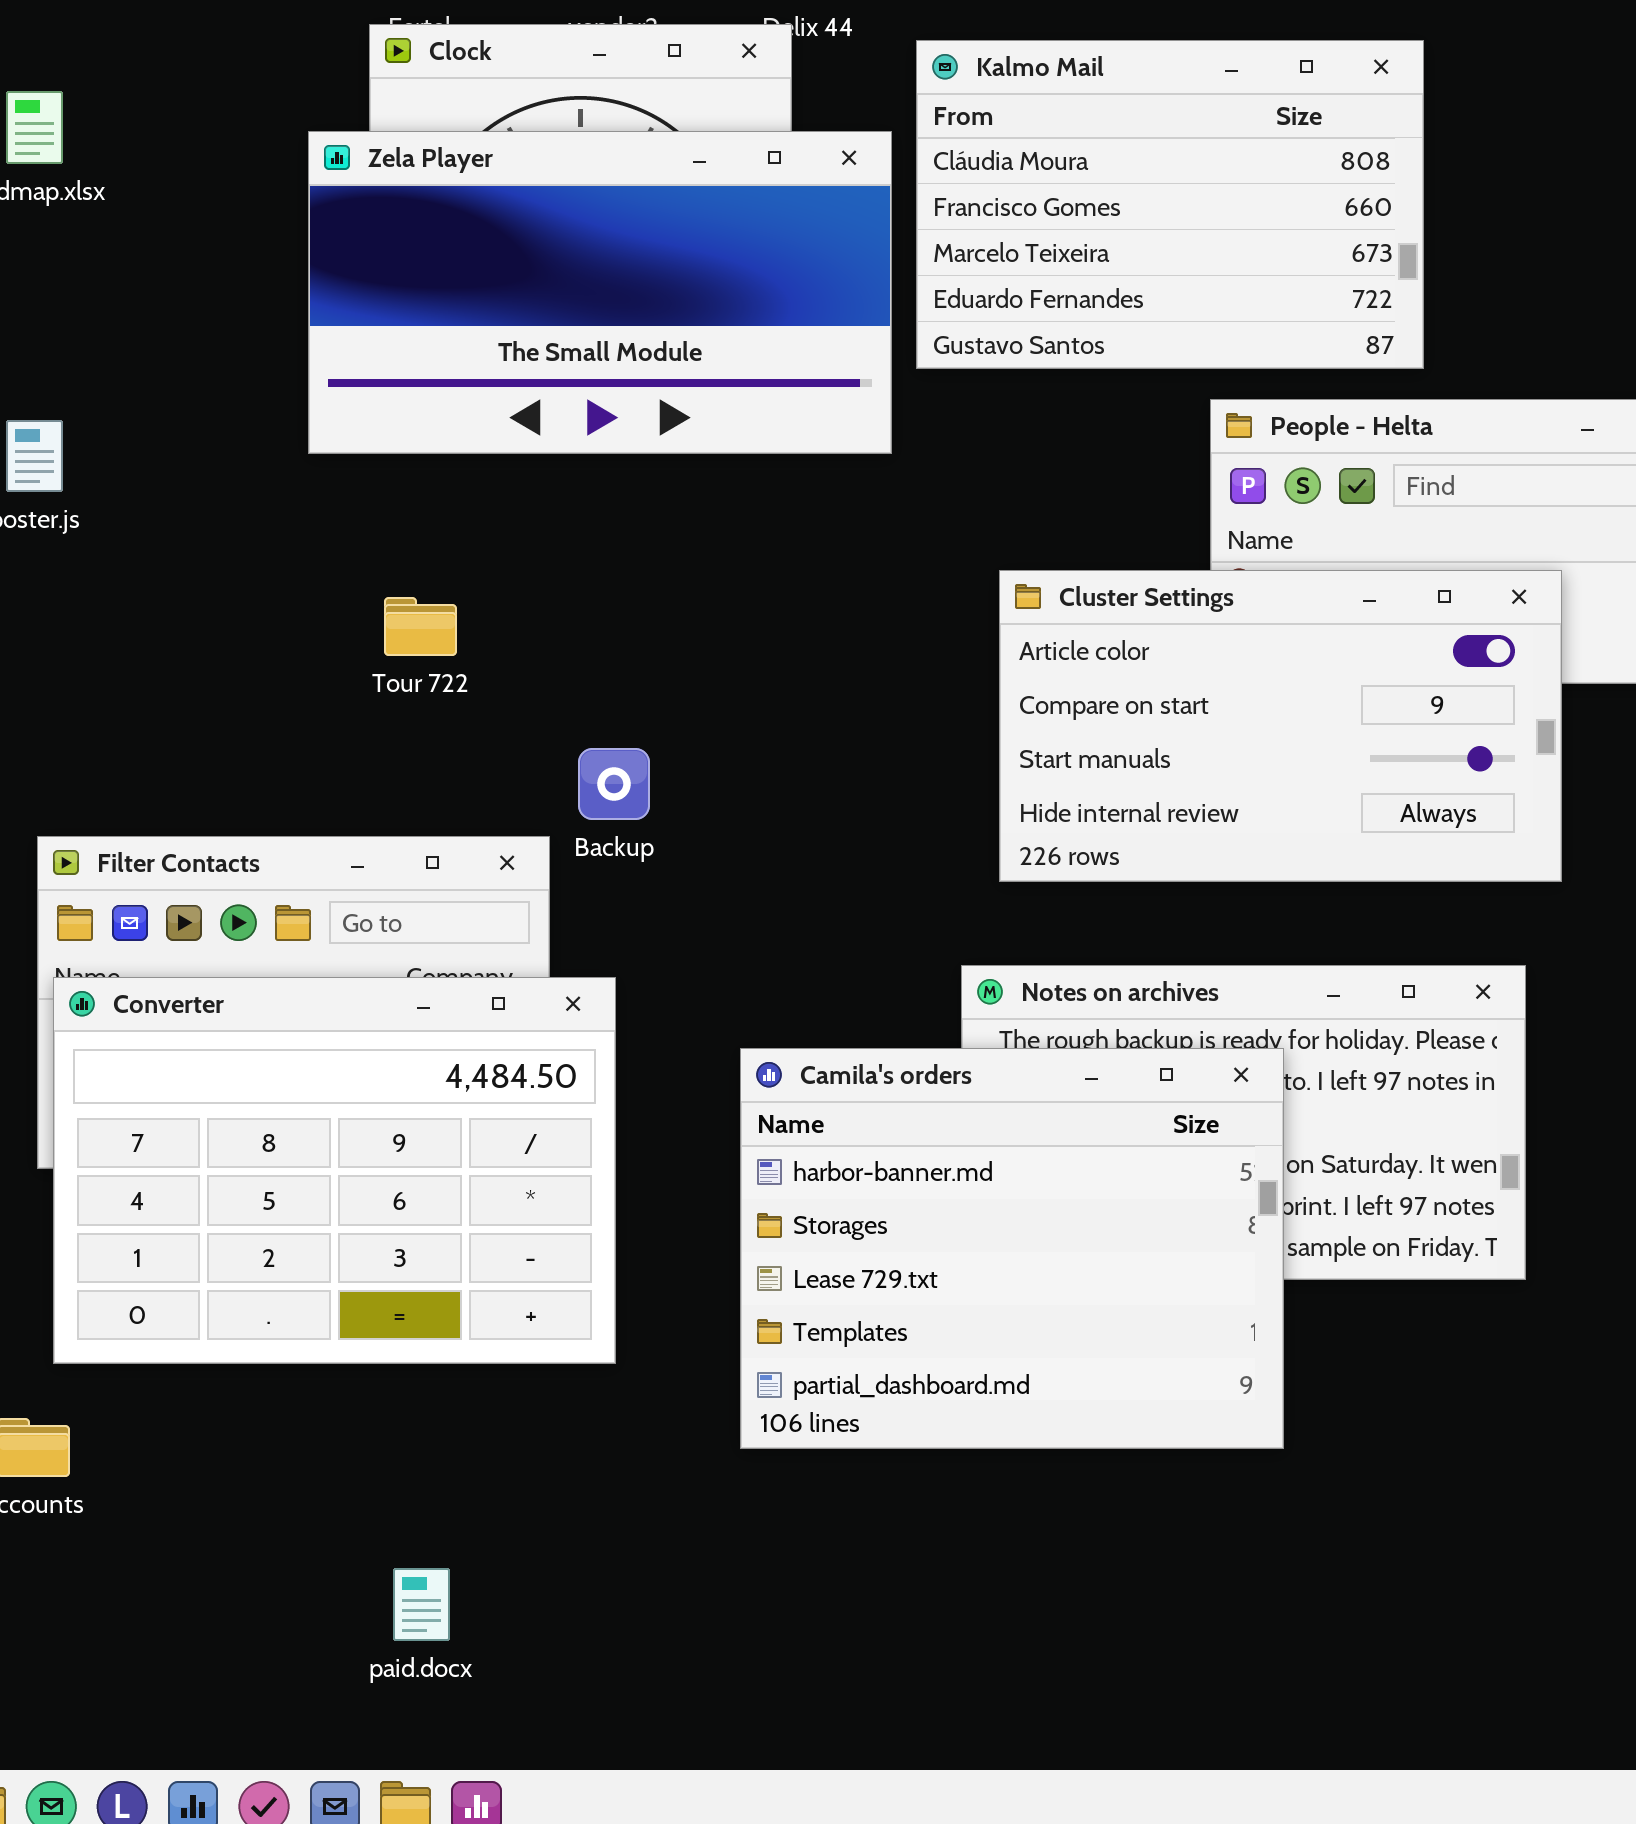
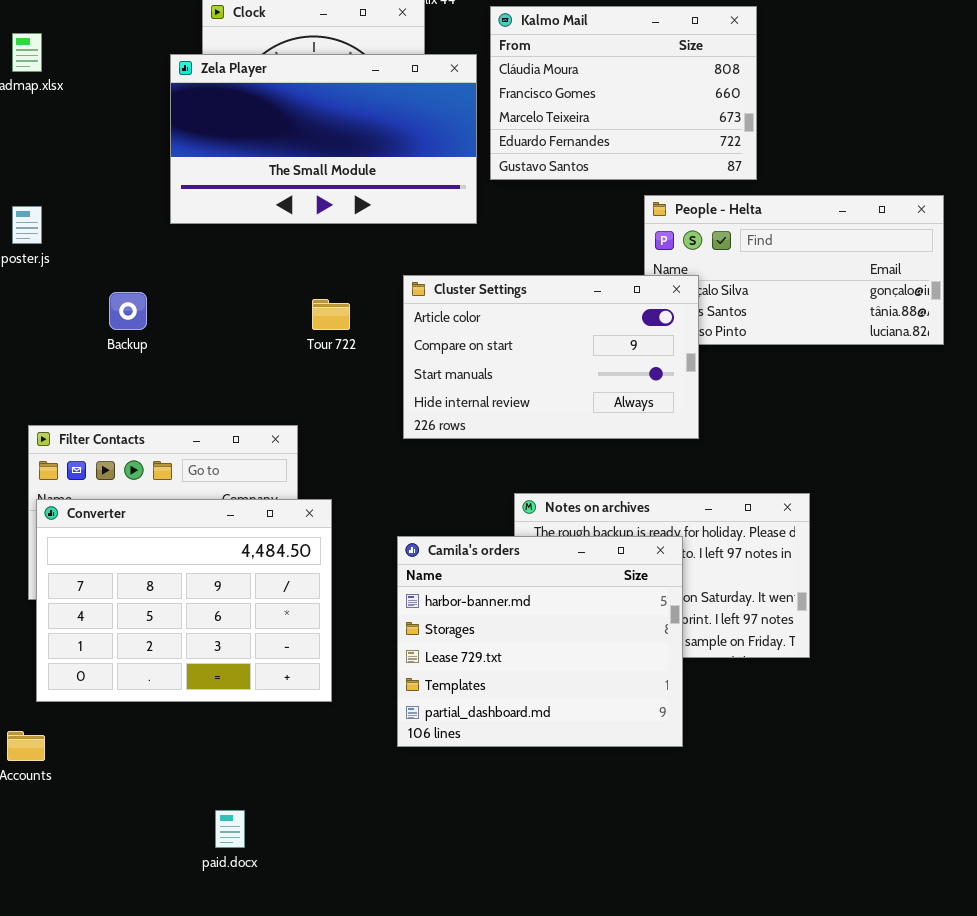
Cluster Settings: [999,570,1562,882] -> [403,275,699,439], moved
Tour 722: [384,597,457,656] -> [312,299,350,330], moved
Backup: [578,748,650,820] -> [109,292,147,330], moved

